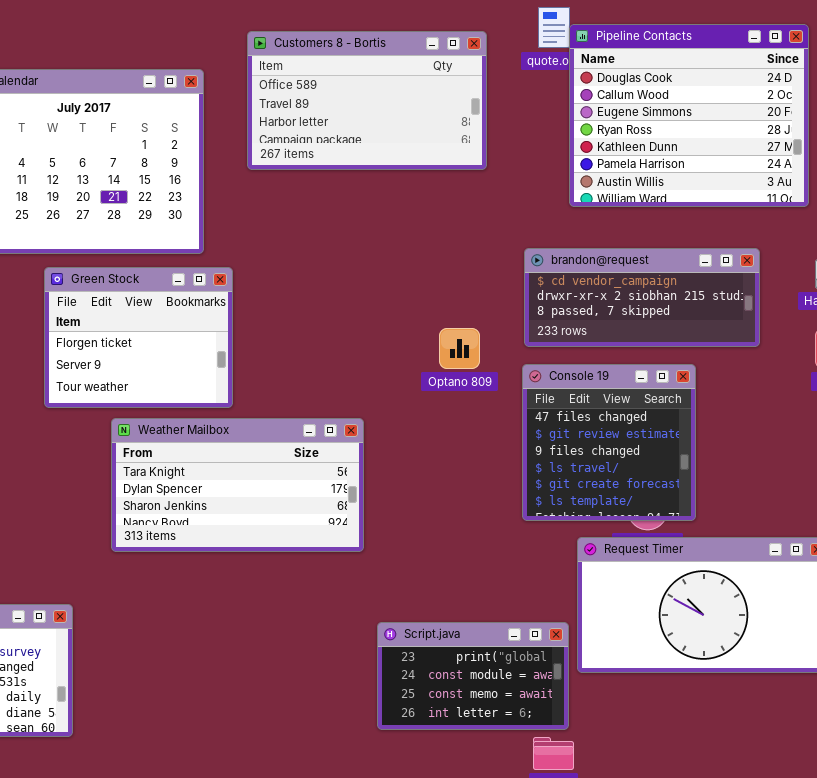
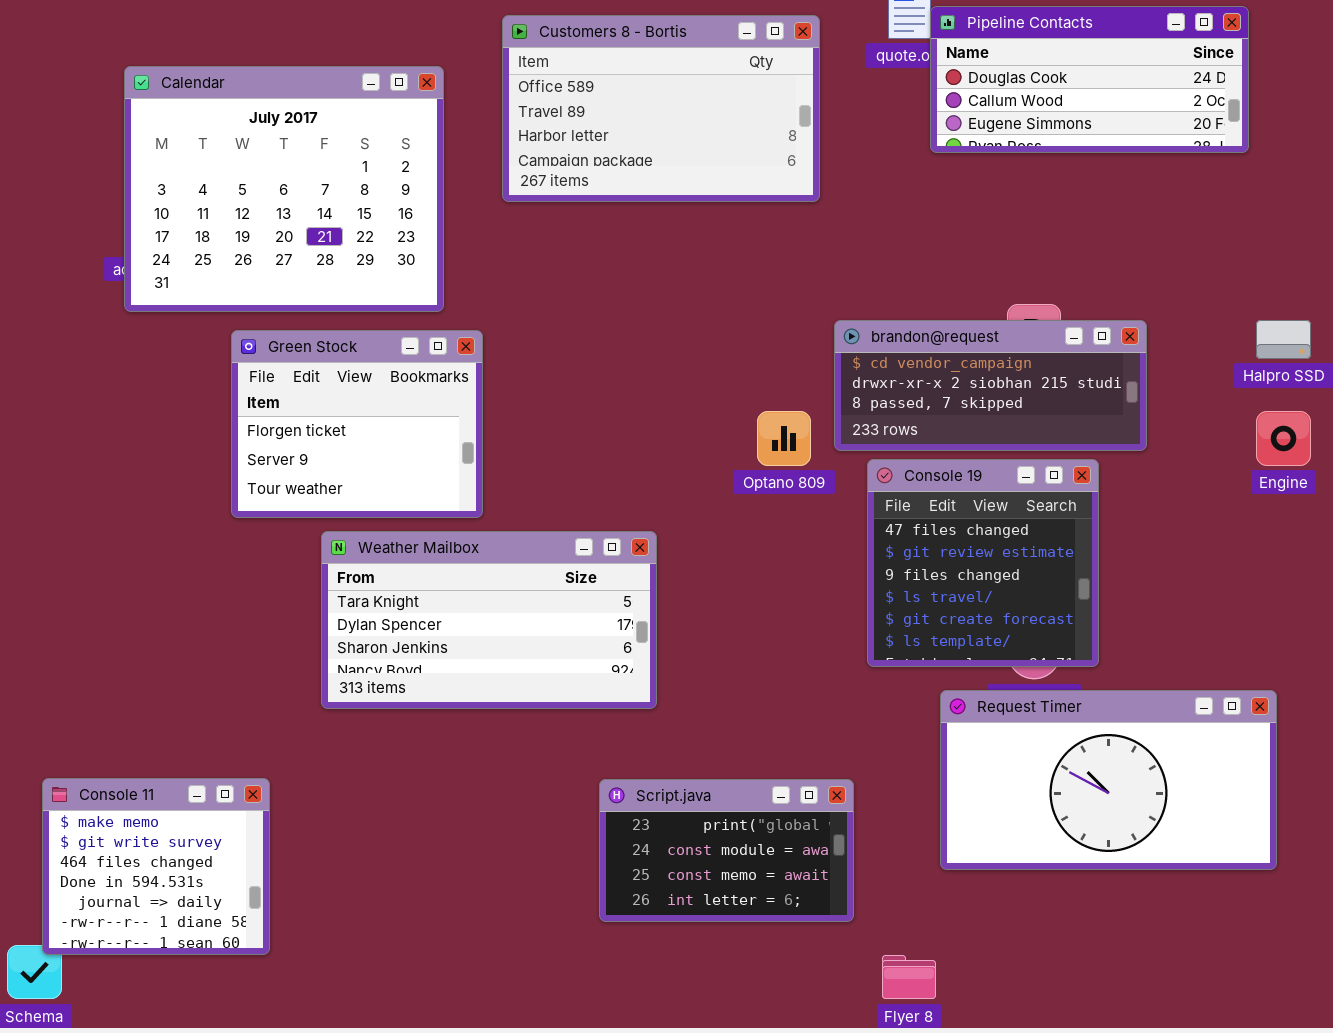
Pipeline Contacts: [569,24,809,207] -> [930,6,1249,153], resized
brandon@request: [524,248,760,347] -> [834,320,1147,451], moved
Script.java: [377,622,569,730] -> [599,779,854,922], moved

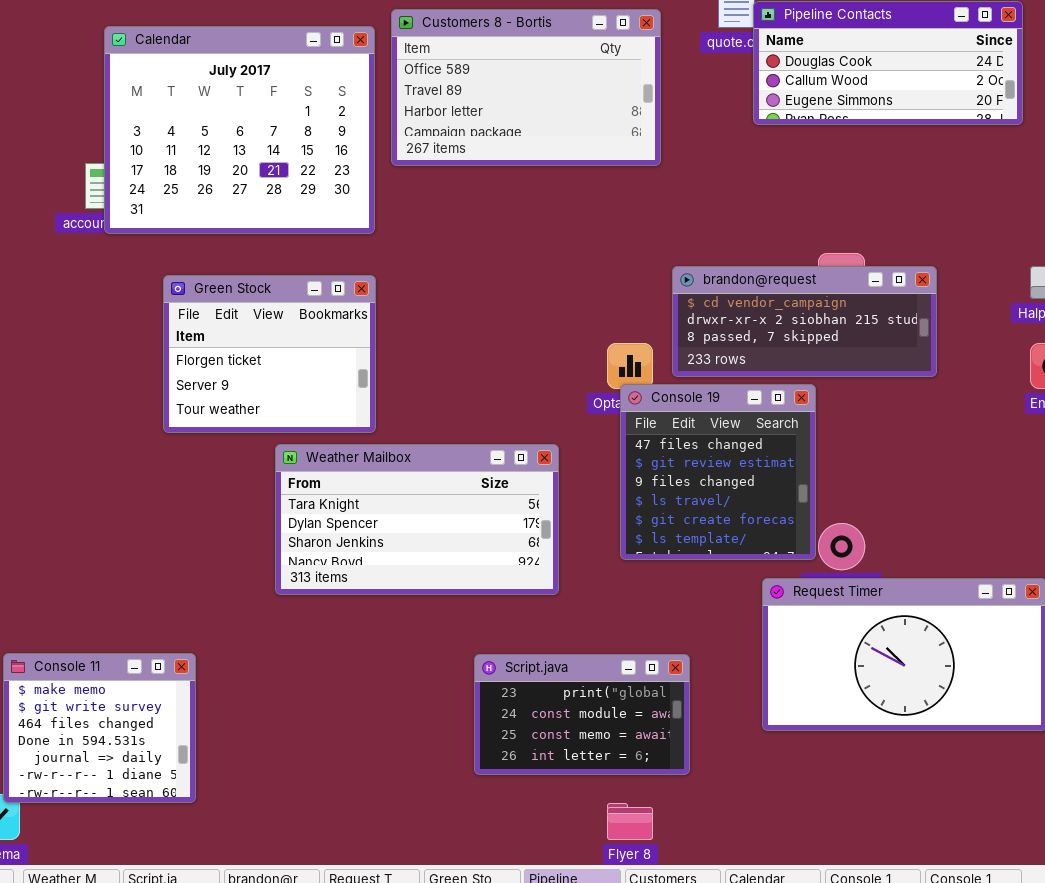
Calendar: [124,66,444,312] -> [104,26,375,234], moved
Console 19: [867,459,1099,667] -> [620,384,816,560], moved
Weather Mailbox: [321,531,657,709] -> [275,444,559,595], moved
Flyer 8: [882,955,936,999] -> [607,803,653,840], moved

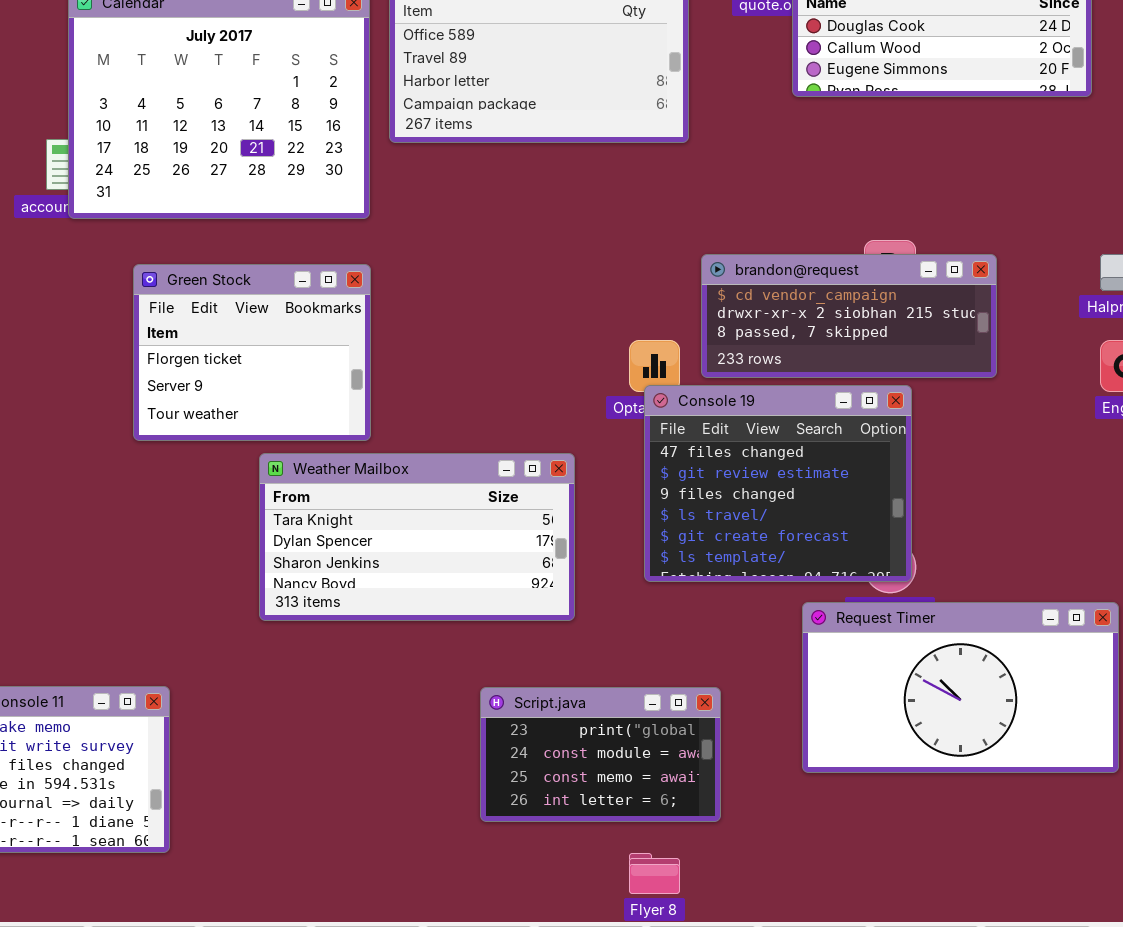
Console 19: [620,384,816,560] -> [644,385,912,582], resized

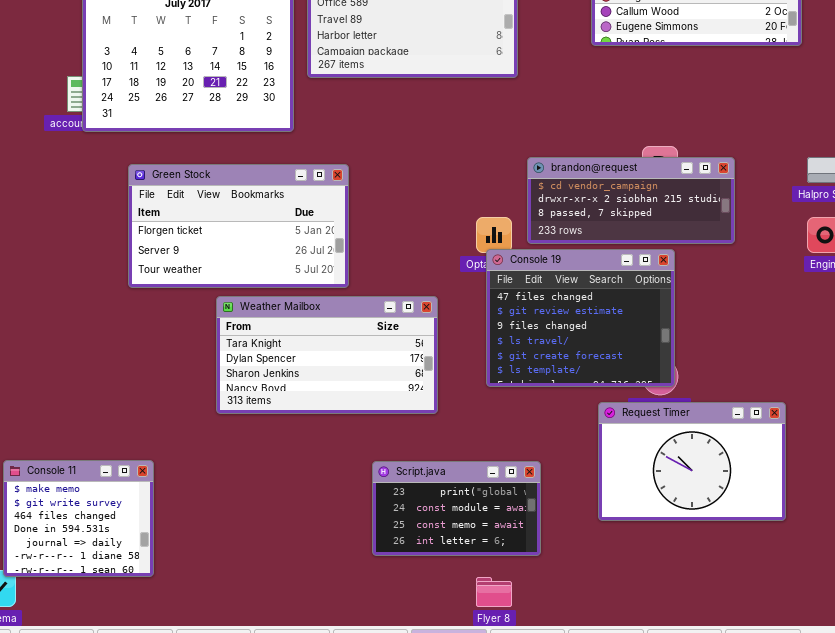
Green Stock: [133,264,371,441] -> [128,164,349,288], resized
Request Timer: [802,602,1119,773] -> [598,402,786,521], resized

